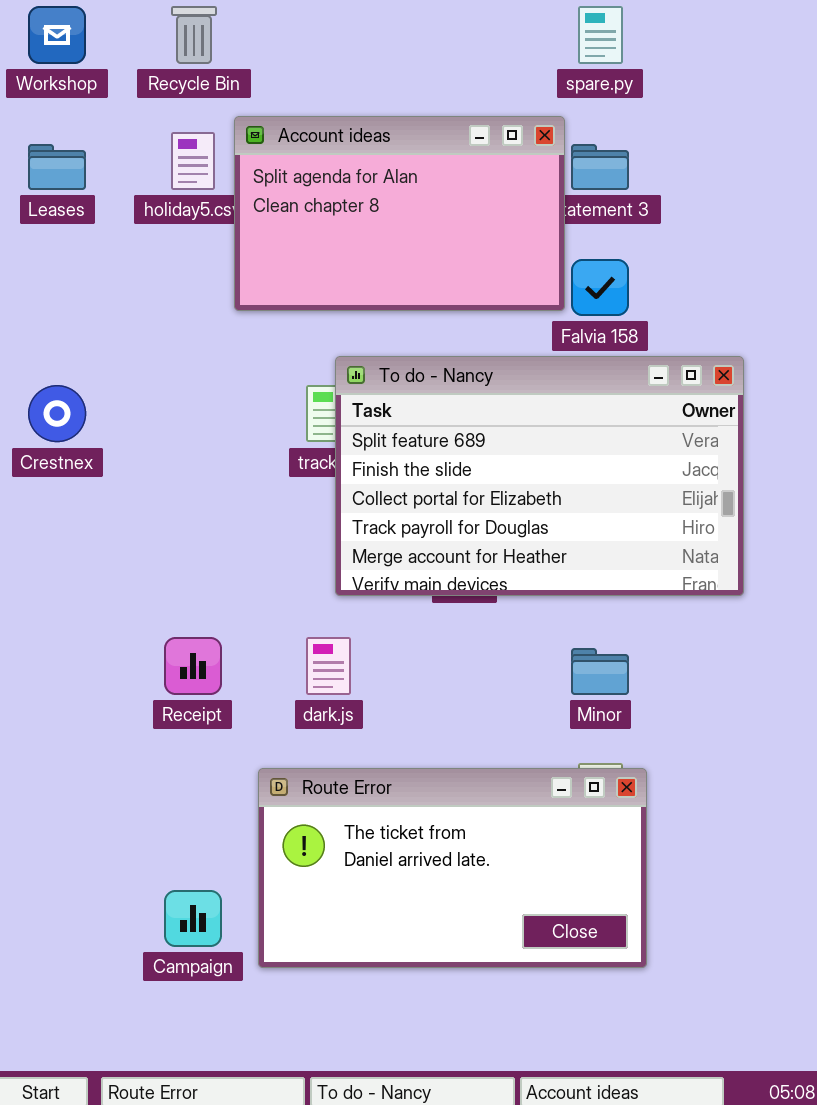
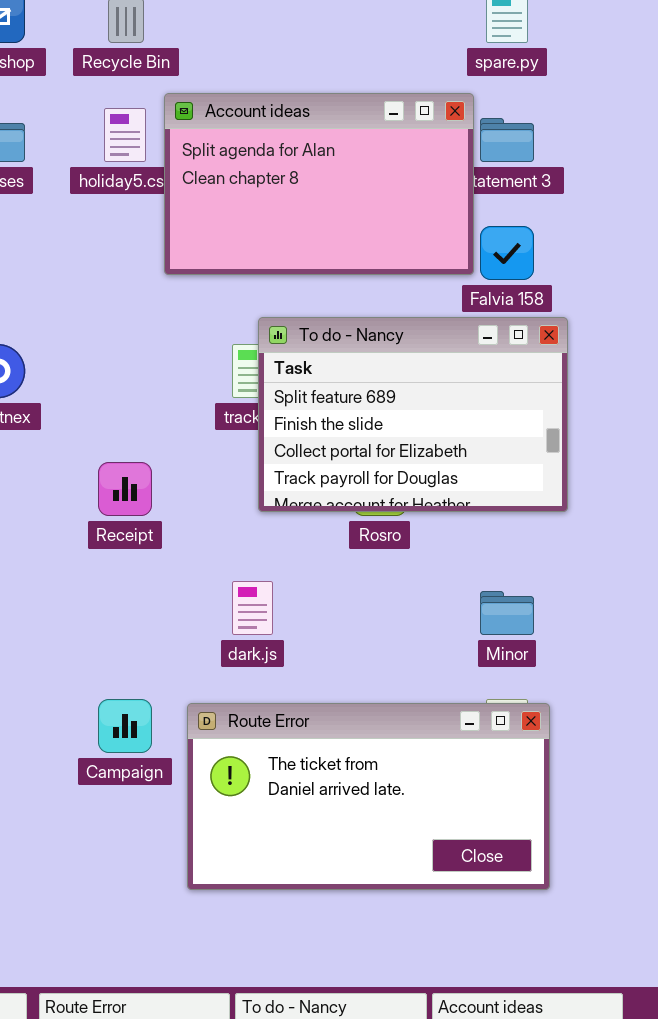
To do - Nancy: [335,356,744,596] -> [258,317,568,512], resized
Receipt: [164,637,222,695] -> [98,462,152,516], moved
Campaign: [164,890,222,947] -> [98,699,152,753], moved

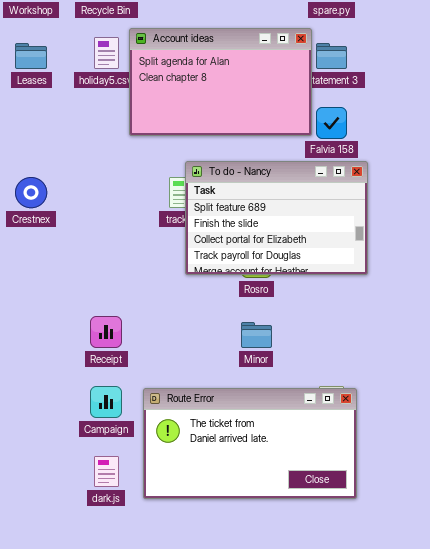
Receipt: [98,462,152,516] -> [90,316,122,348], moved
dark.js: [232,581,273,635] -> [94,456,119,487], moved
Minor: [480,591,534,635] -> [241,322,272,348], moved

